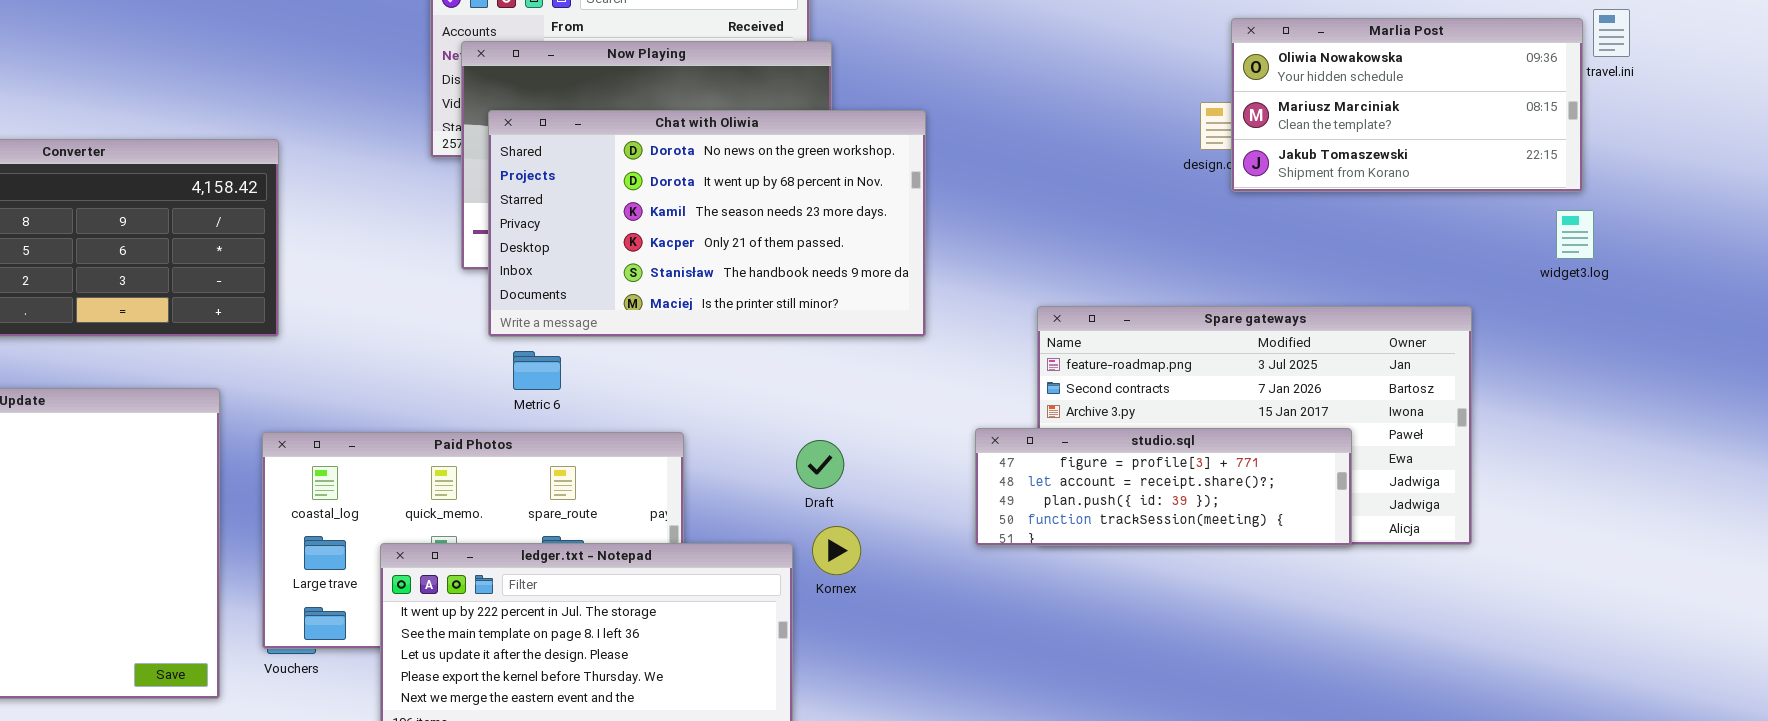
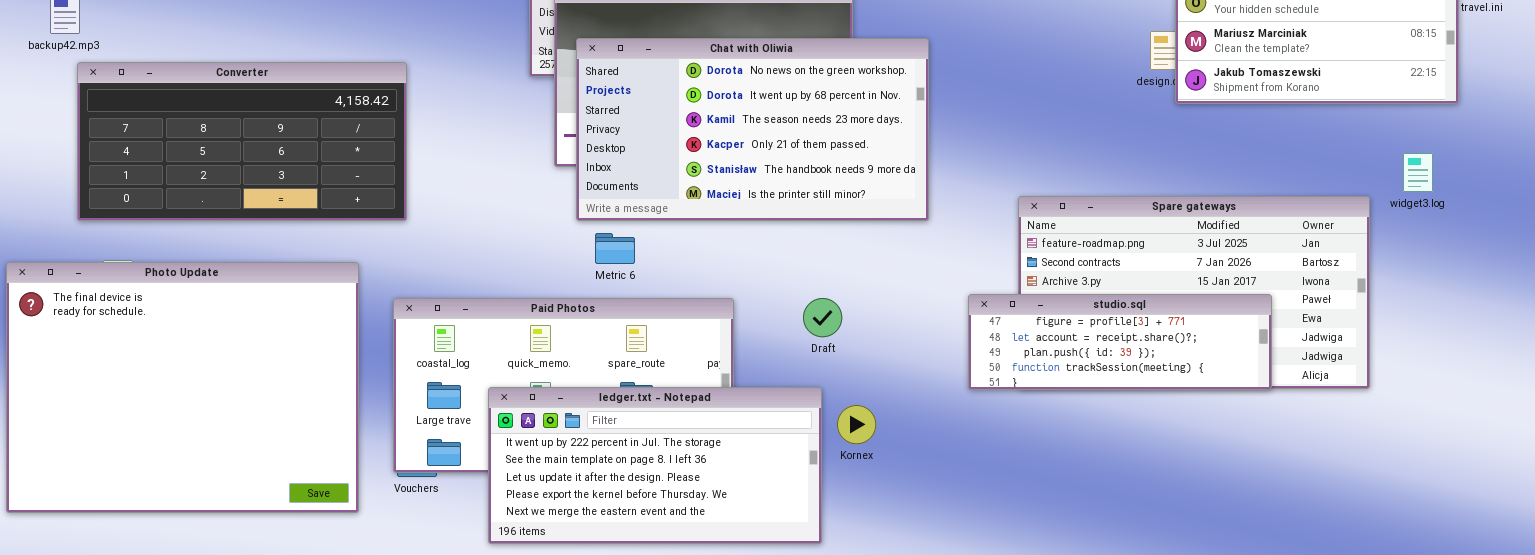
widget3.log: [1556,210,1594,259] -> [1403,153,1433,192], moved
Draft: [796,440,844,489] -> [803,298,842,337], moved
Kornex: [812,526,861,575] -> [837,405,876,444], moved

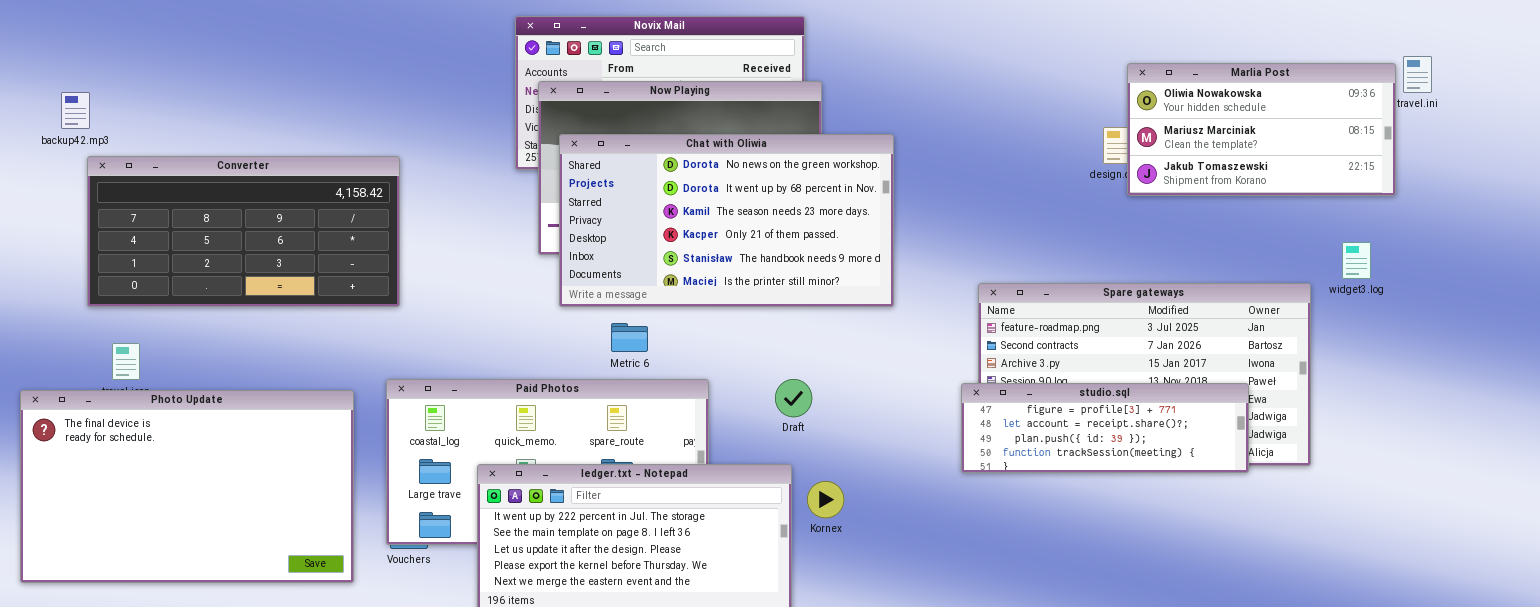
Metric 6: [595,233,635,264] -> [611,323,648,352], moved
Photo Update: [6,262,359,513] -> [20,390,354,583], resized
studio.sql: [968,294,1272,390] -> [961,383,1249,473], moved

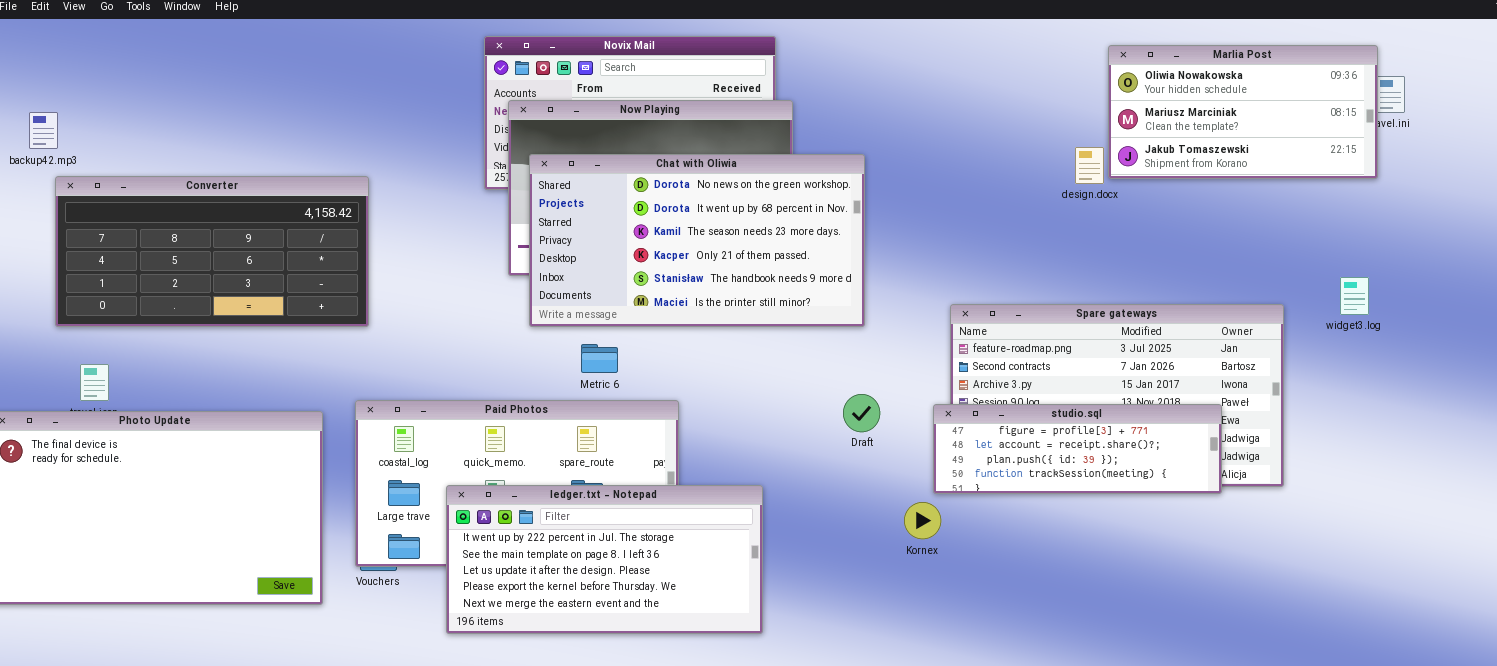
Marlia Post: [1127,63,1396,196] -> [1108,45,1378,179], moved
widget3.log: [1342,242,1371,279] -> [1340,277,1369,315], moved
Draft: [775,379,812,417] -> [843,394,880,432], moved
Kornex: [807,481,844,518] -> [904,502,941,539], moved

